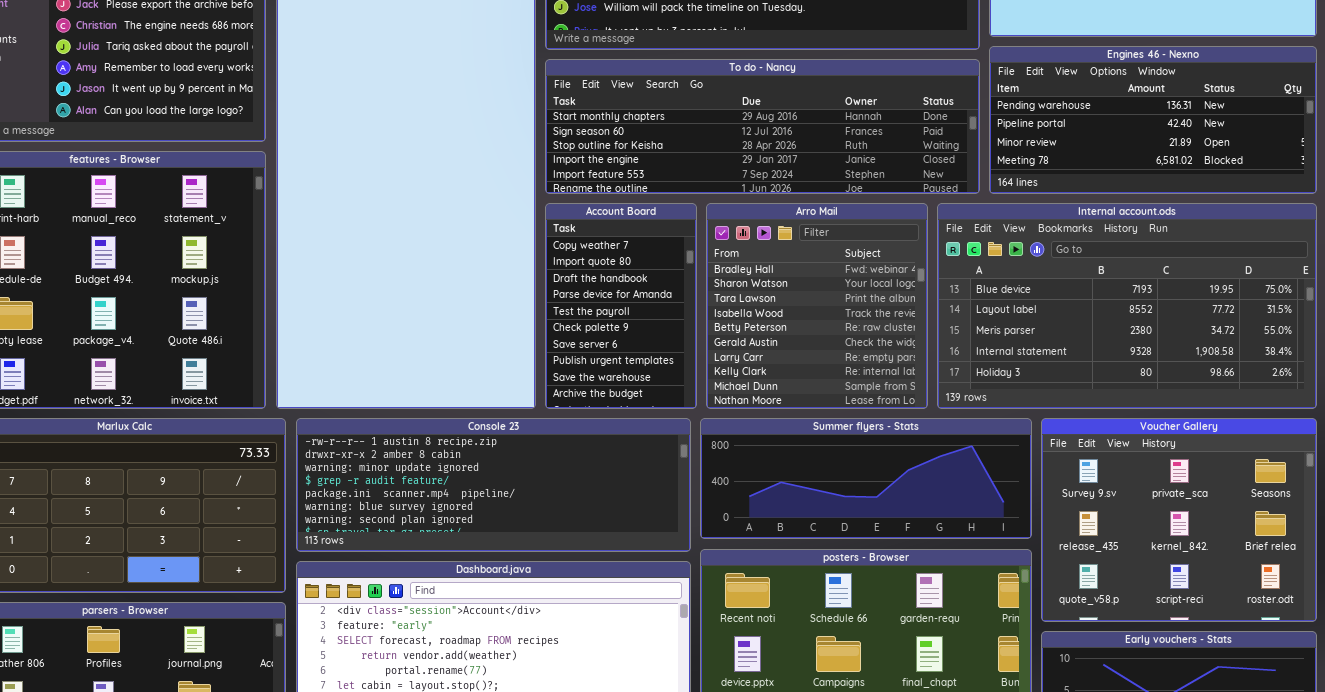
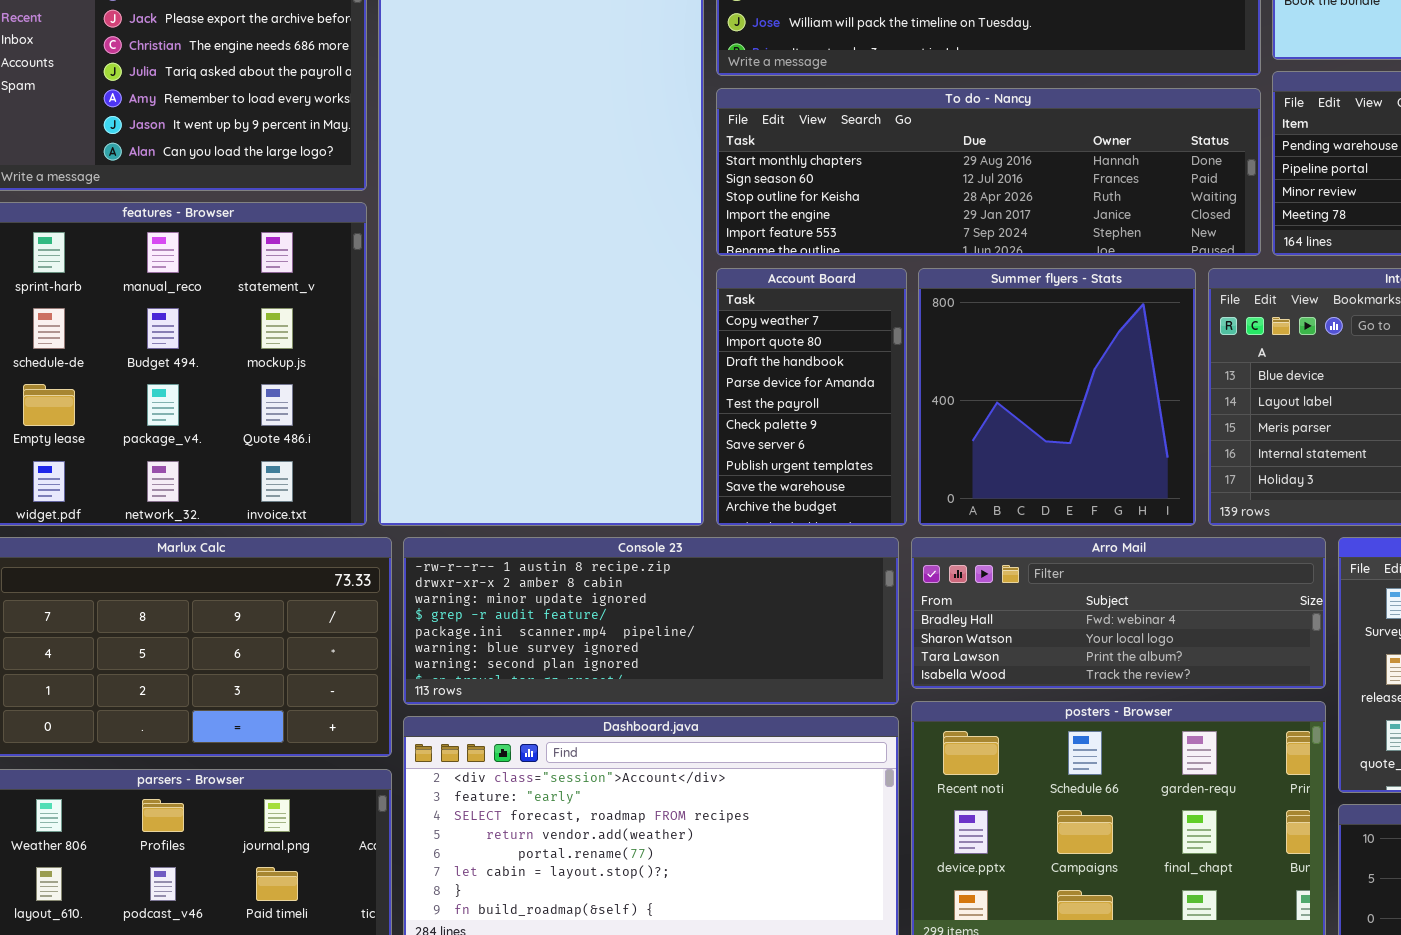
Arro Mail: [706,203,928,409] -> [911,537,1326,689], moved, resized
Summer flyers - Stats: [700,418,1032,539] -> [918,268,1196,526], moved, resized

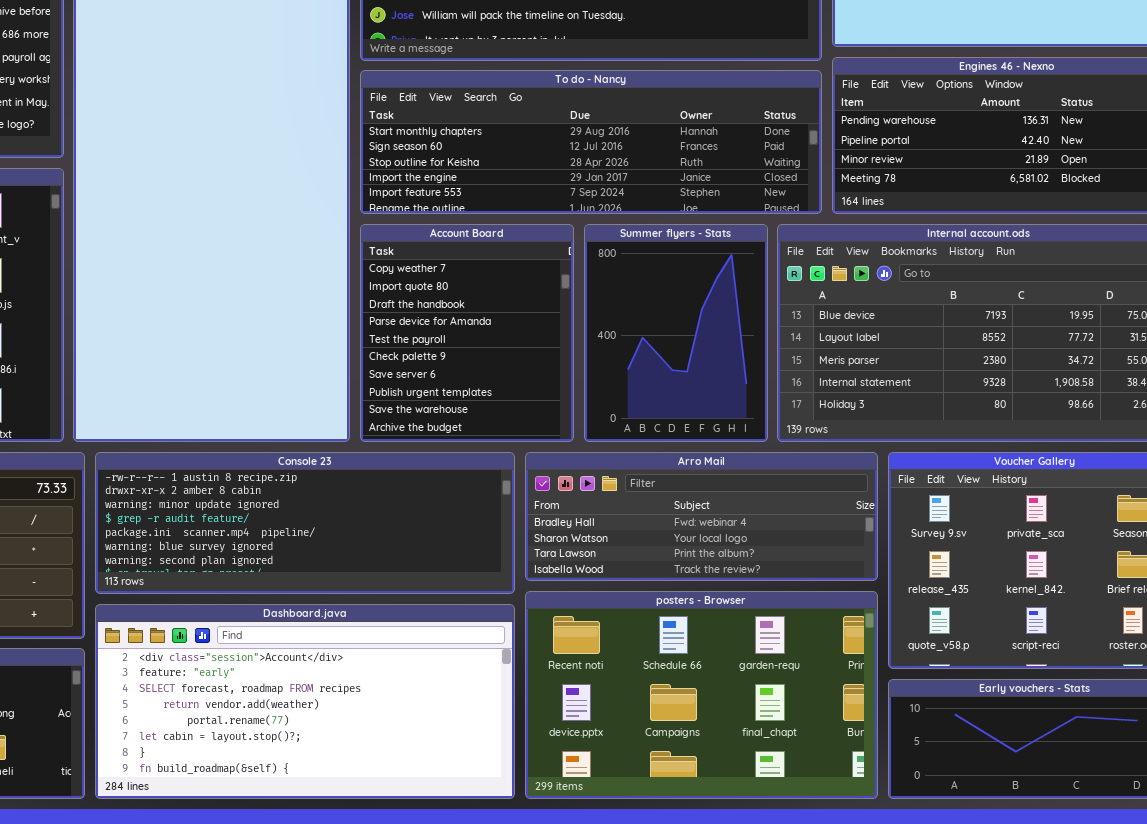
Account Board: [716,268,907,526] -> [360,224,574,442], resized
Summer flyers - Stats: [918,268,1196,526] -> [584,224,768,442], resized

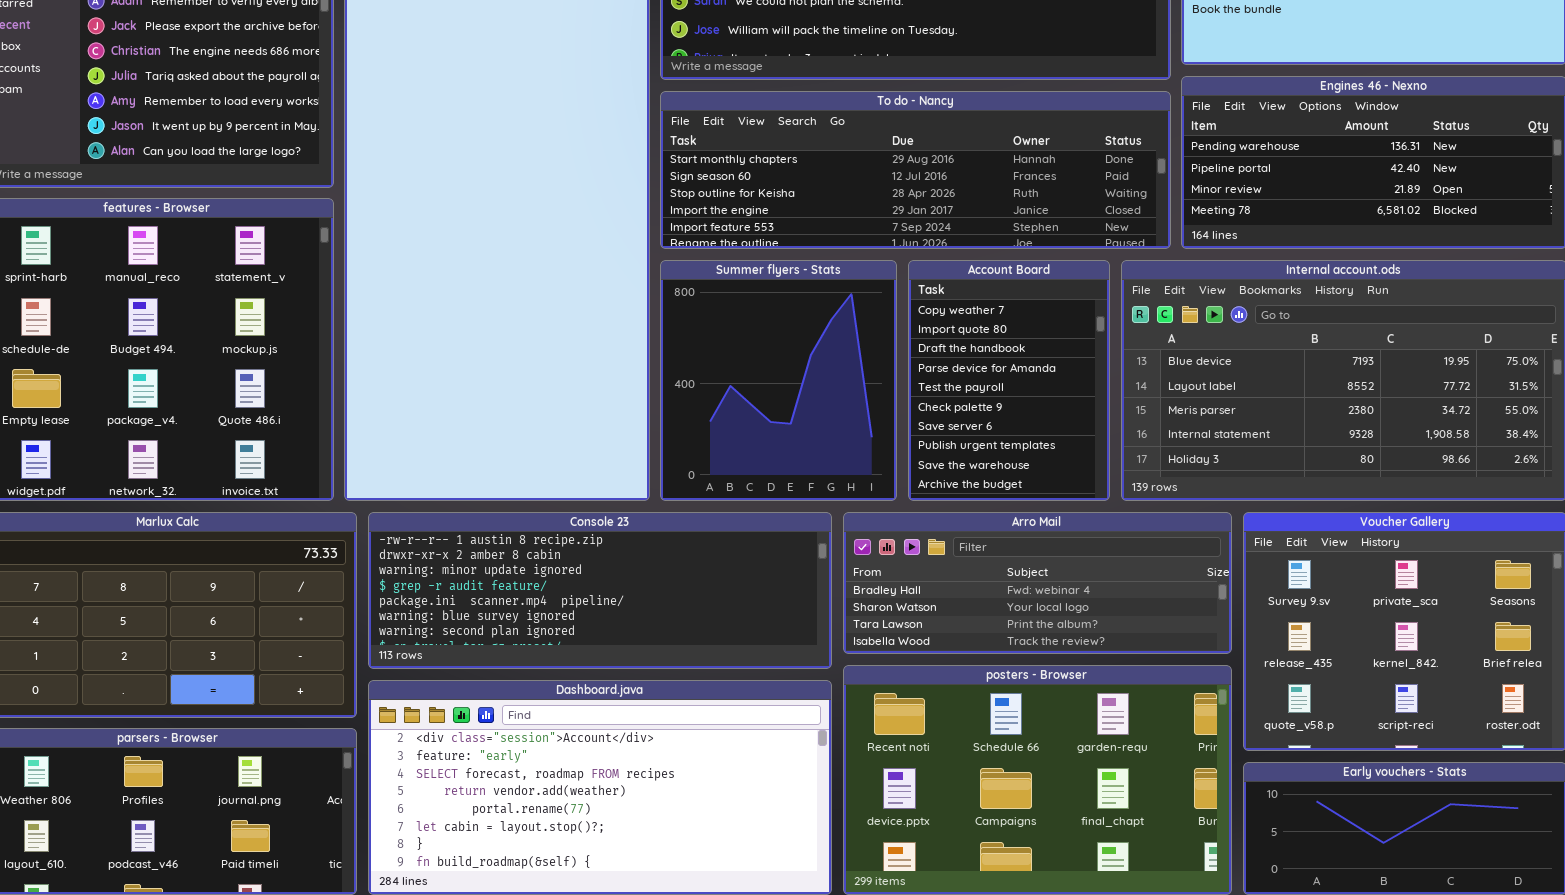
Account Board: [360,224,574,442] -> [908,260,1110,501], moved, resized
Summer flyers - Stats: [584,224,768,442] -> [660,260,897,501], moved, resized

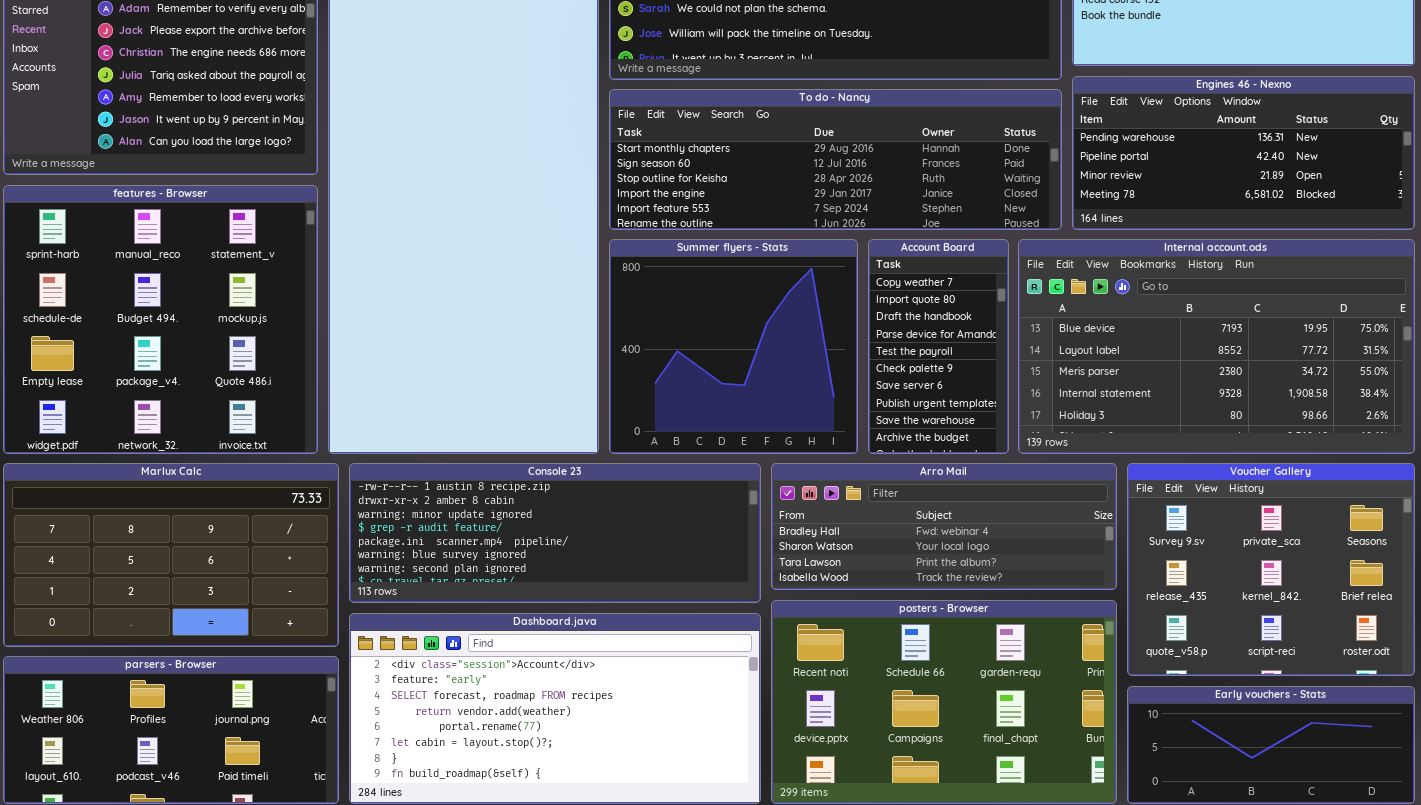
Summer flyers - Stats: [660,260,897,501] -> [609,239,858,454], resized
Account Board: [908,260,1110,501] -> [868,239,1009,454], resized

